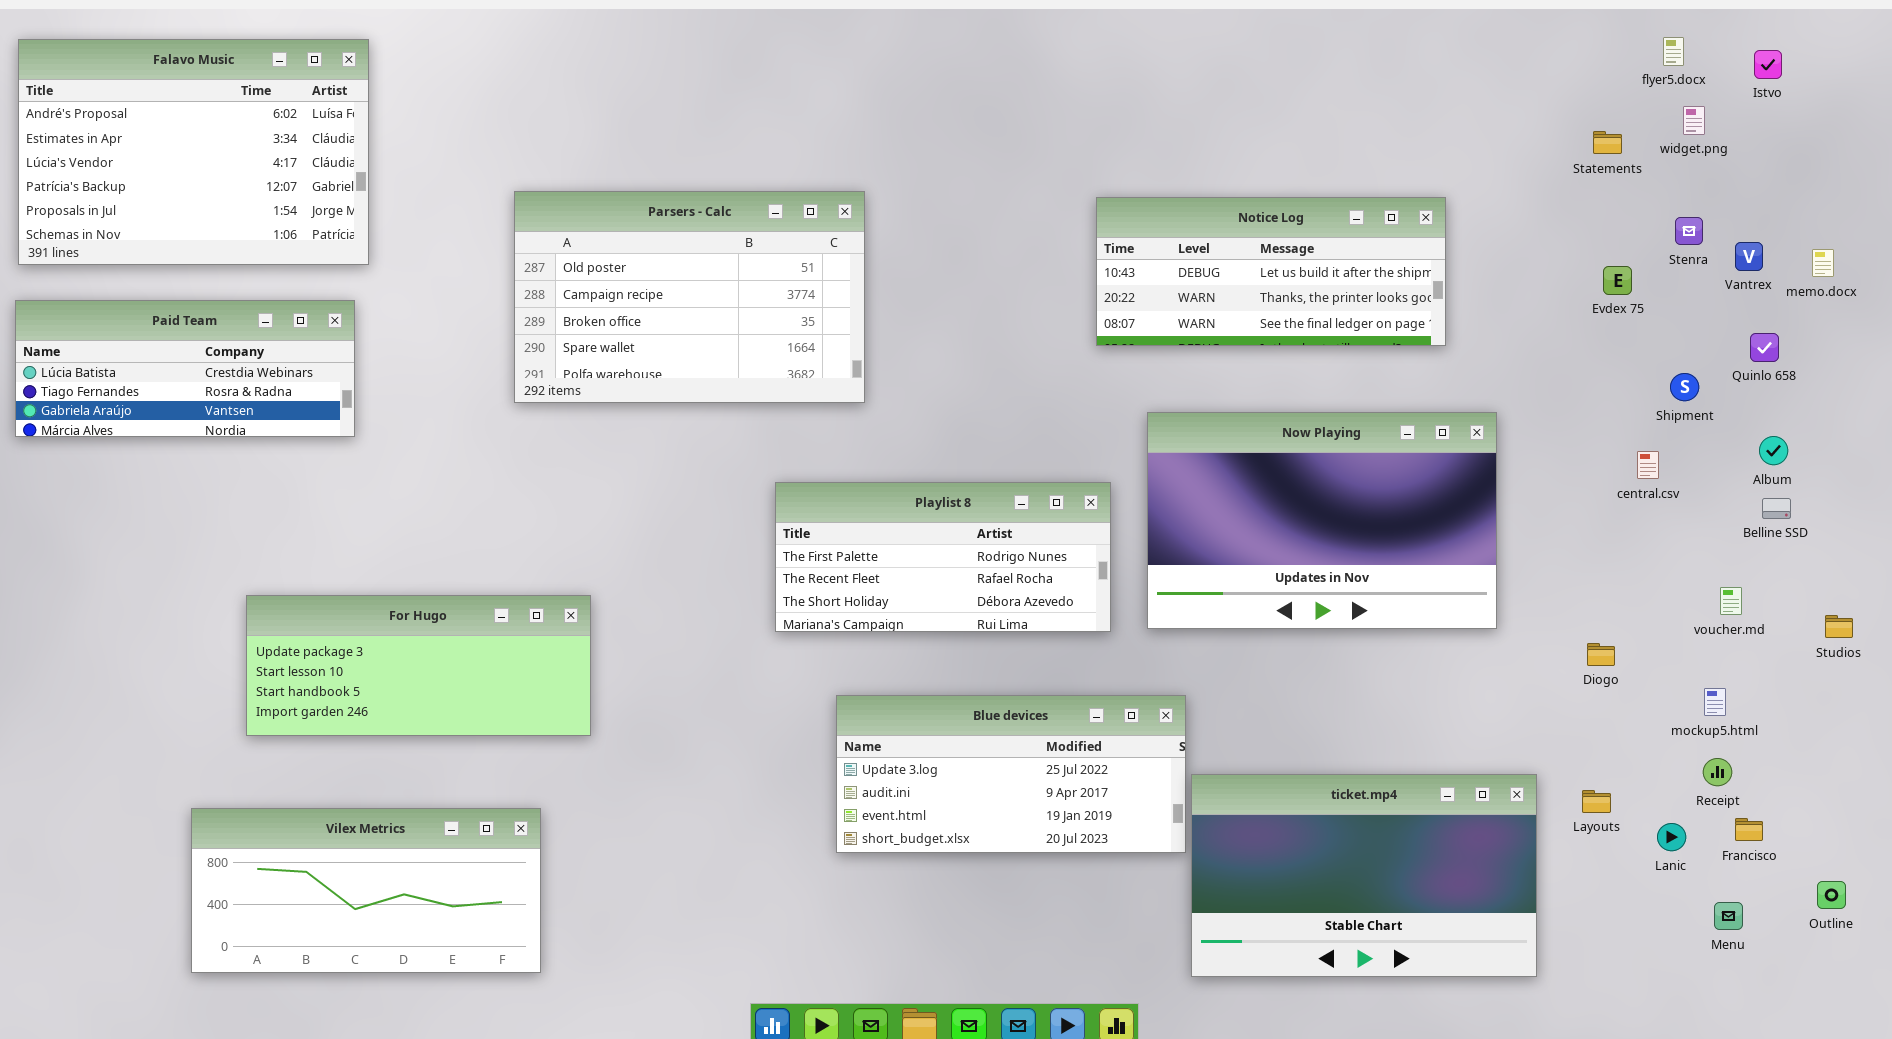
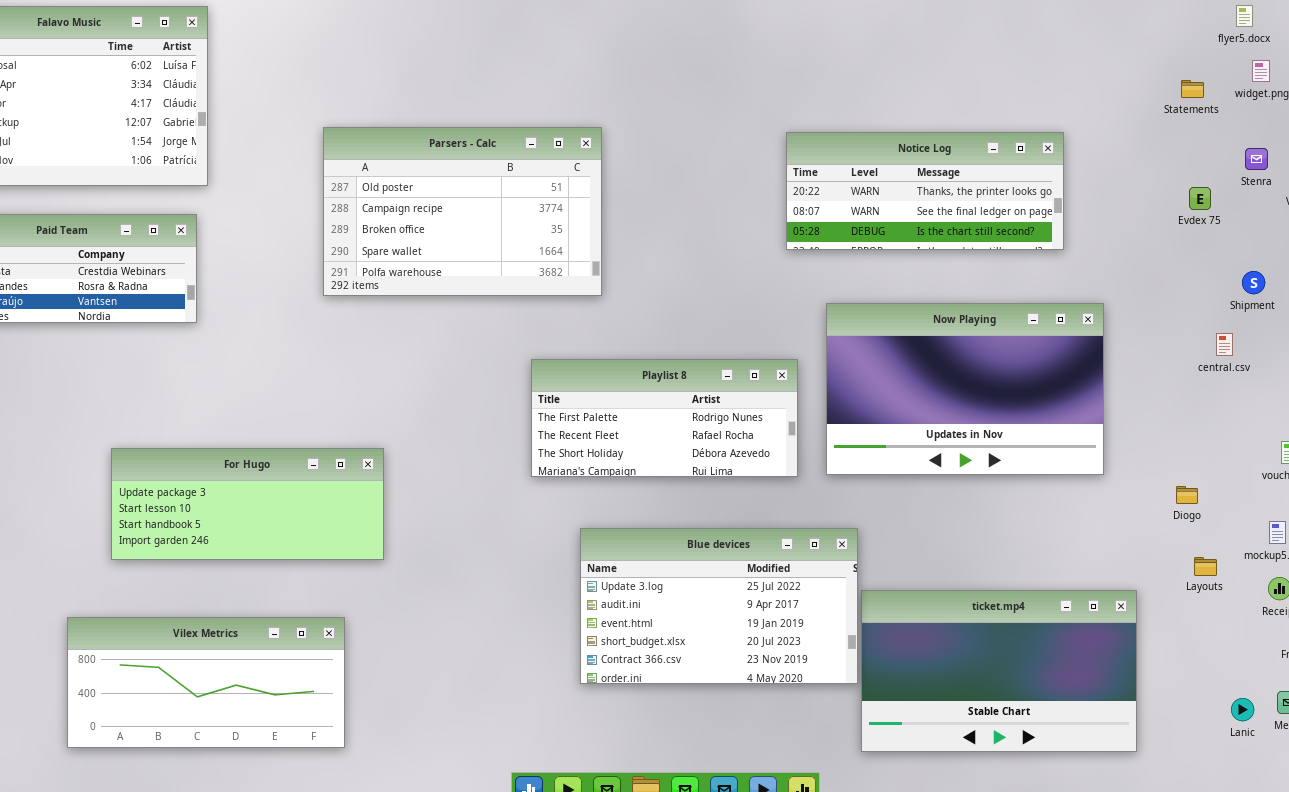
Notice Log: [1096,197,1446,346] -> [786,132,1064,250], scrolled down 1 row
Blue devices: [836,695,1186,853] -> [580,528,858,684], resized
Layouts: [1582,790,1611,813] -> [1194,557,1217,576], moved
Lanic: [1657,823,1686,851] -> [1231,698,1254,721], moved

